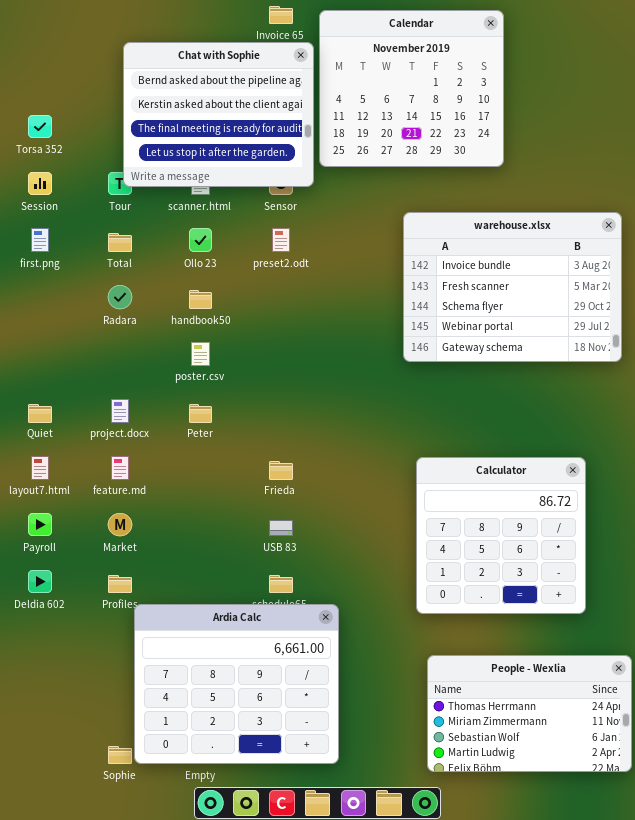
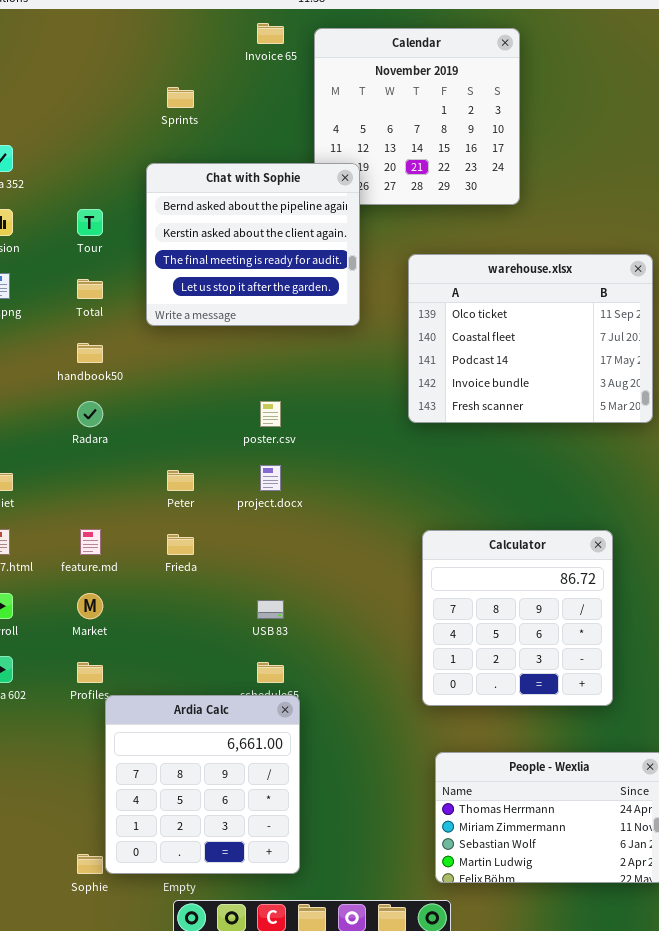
Chat with Sophie: [123,42,314,187] -> [146,163,360,326], moved
warehouse.xlsx: [403,212,622,362] -> [408,254,653,423], scrolled up 3 rows
Radara: [108,285,132,309] -> [77,401,103,427], moved
handbook50: [189,290,212,309] -> [77,343,103,363], moved
poster.csv: [191,342,210,366] -> [260,401,281,427], moved
project.docx: [111,399,129,423] -> [260,465,281,491], moved
Frieda: [269,461,293,480] -> [167,534,194,555], moved
Ardia Calc: [134,604,339,764] -> [105,695,300,874], resized

